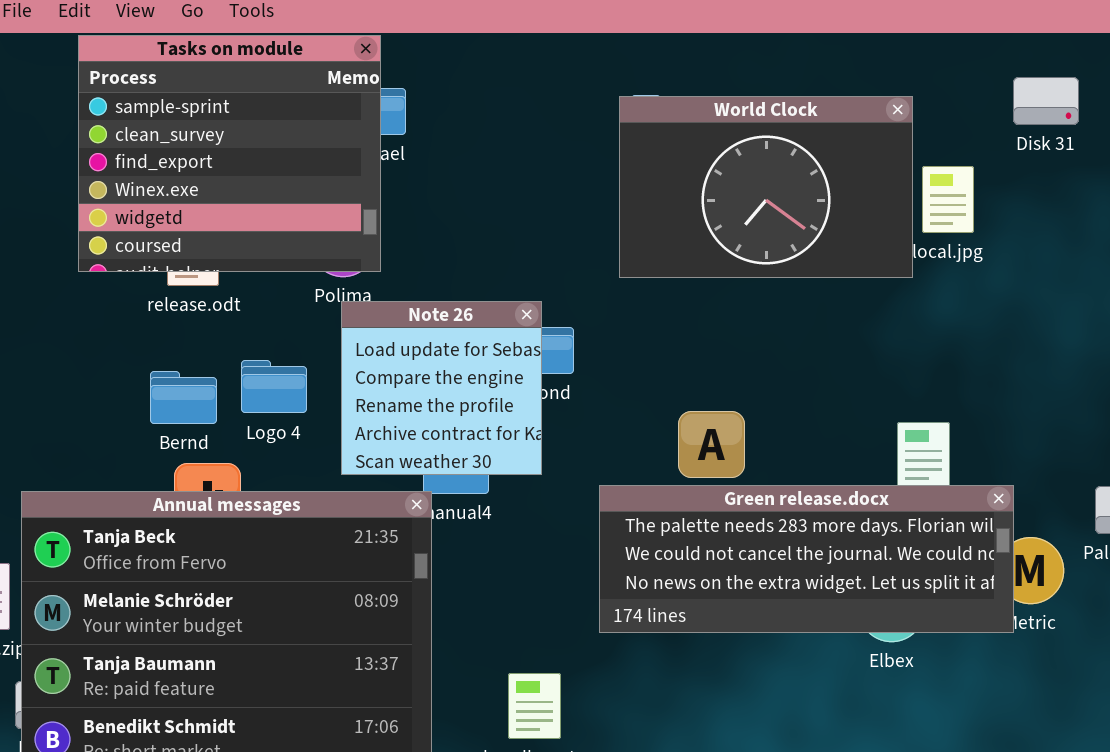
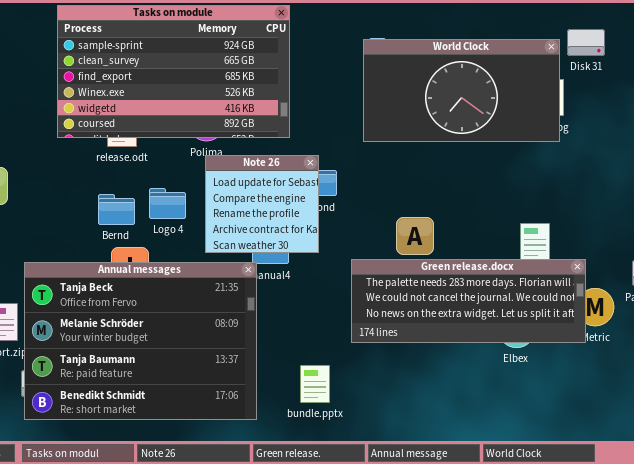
Tasks on module: [78,35,381,272] -> [57,5,290,138], resized
Disk 31: [1013,77,1079,125] -> [567,29,605,56], moved
World Clock: [619,96,913,278] -> [363,39,560,142], resized

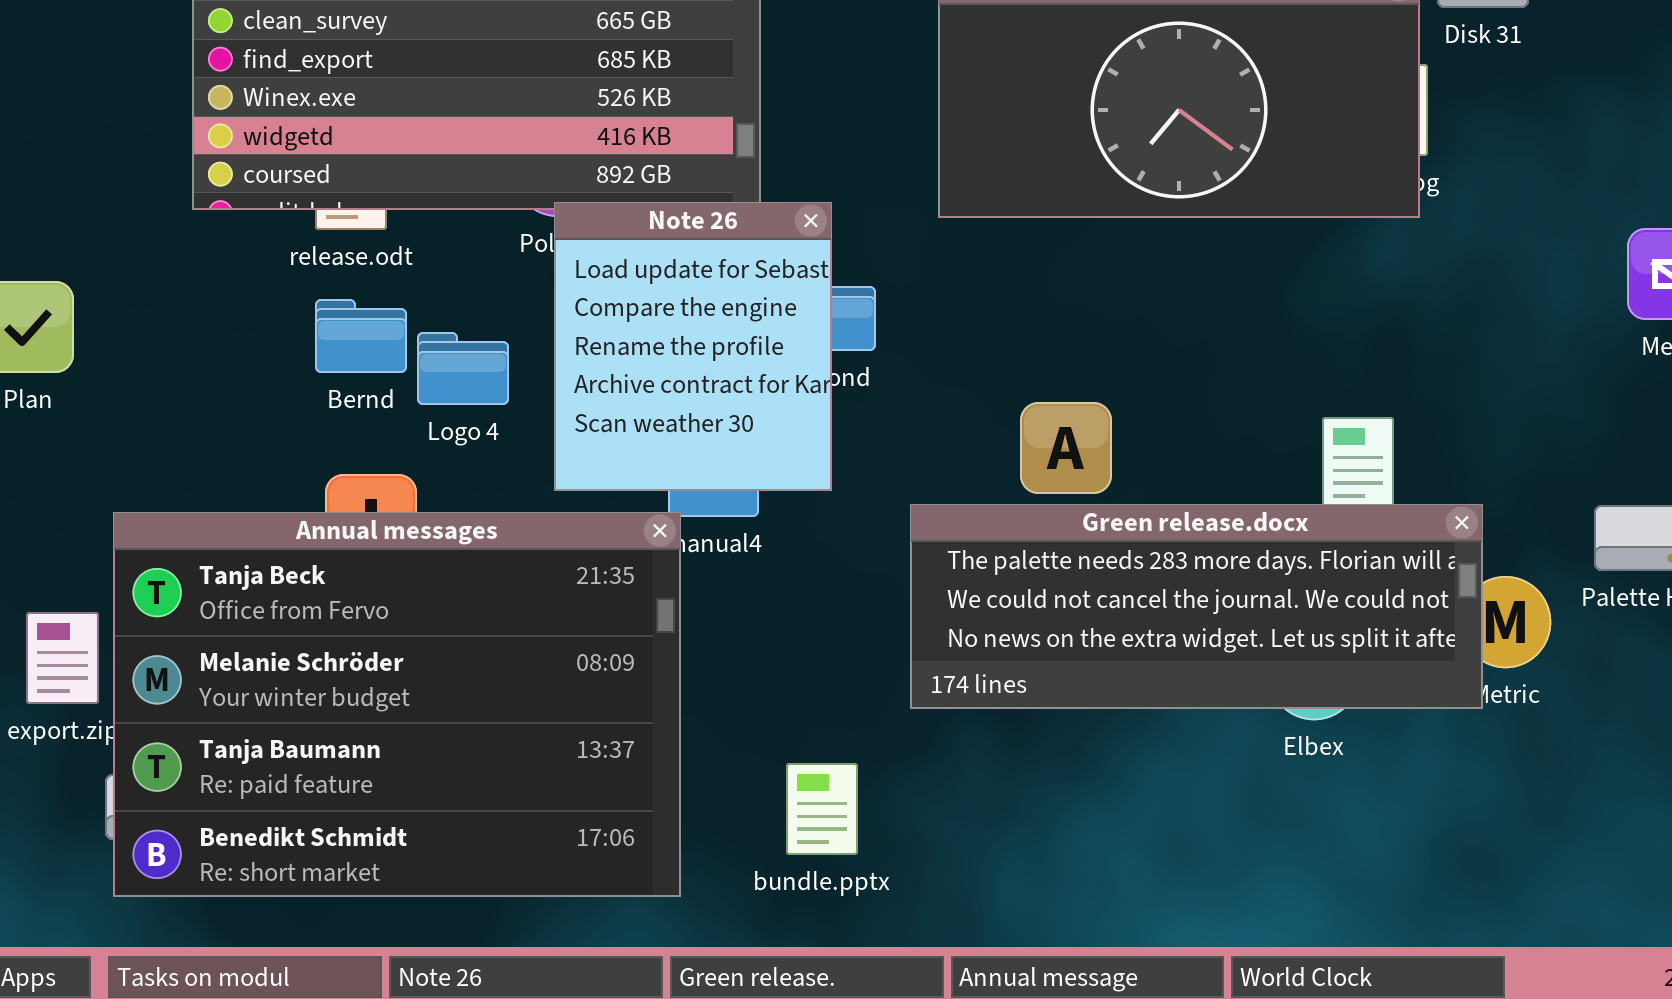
Note 26: [205,155,319,253] -> [554,202,832,491], resized
Bernd: [98,194,135,225] -> [315,299,407,373], moved

